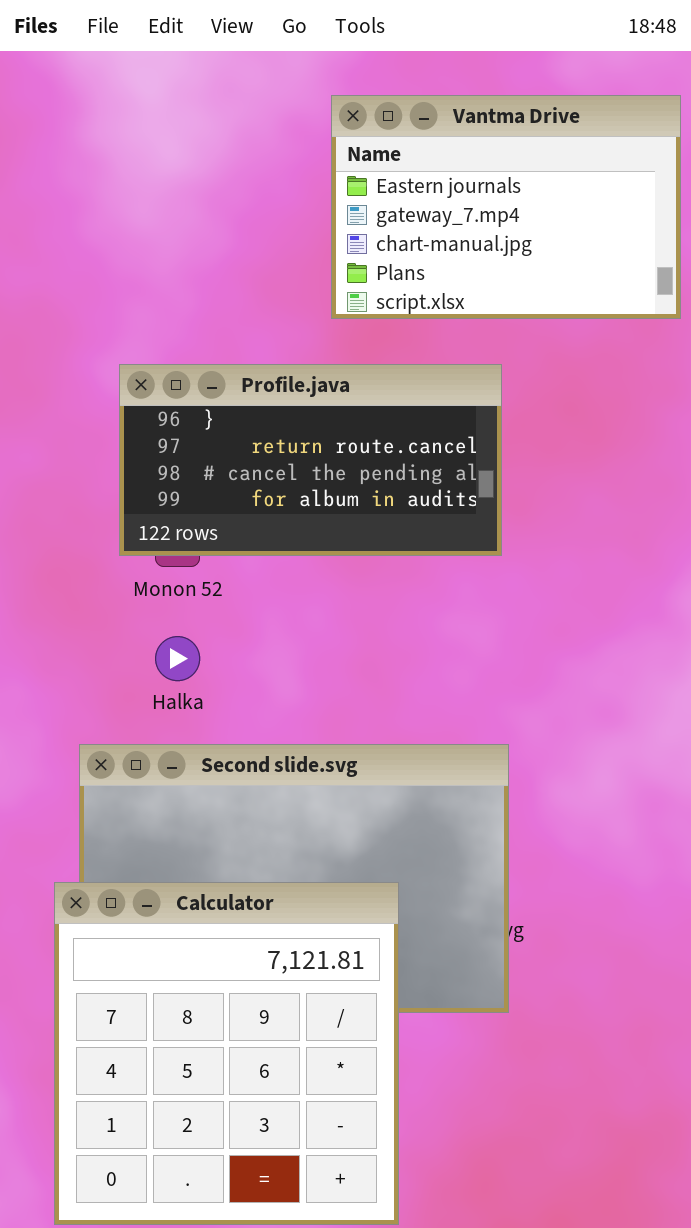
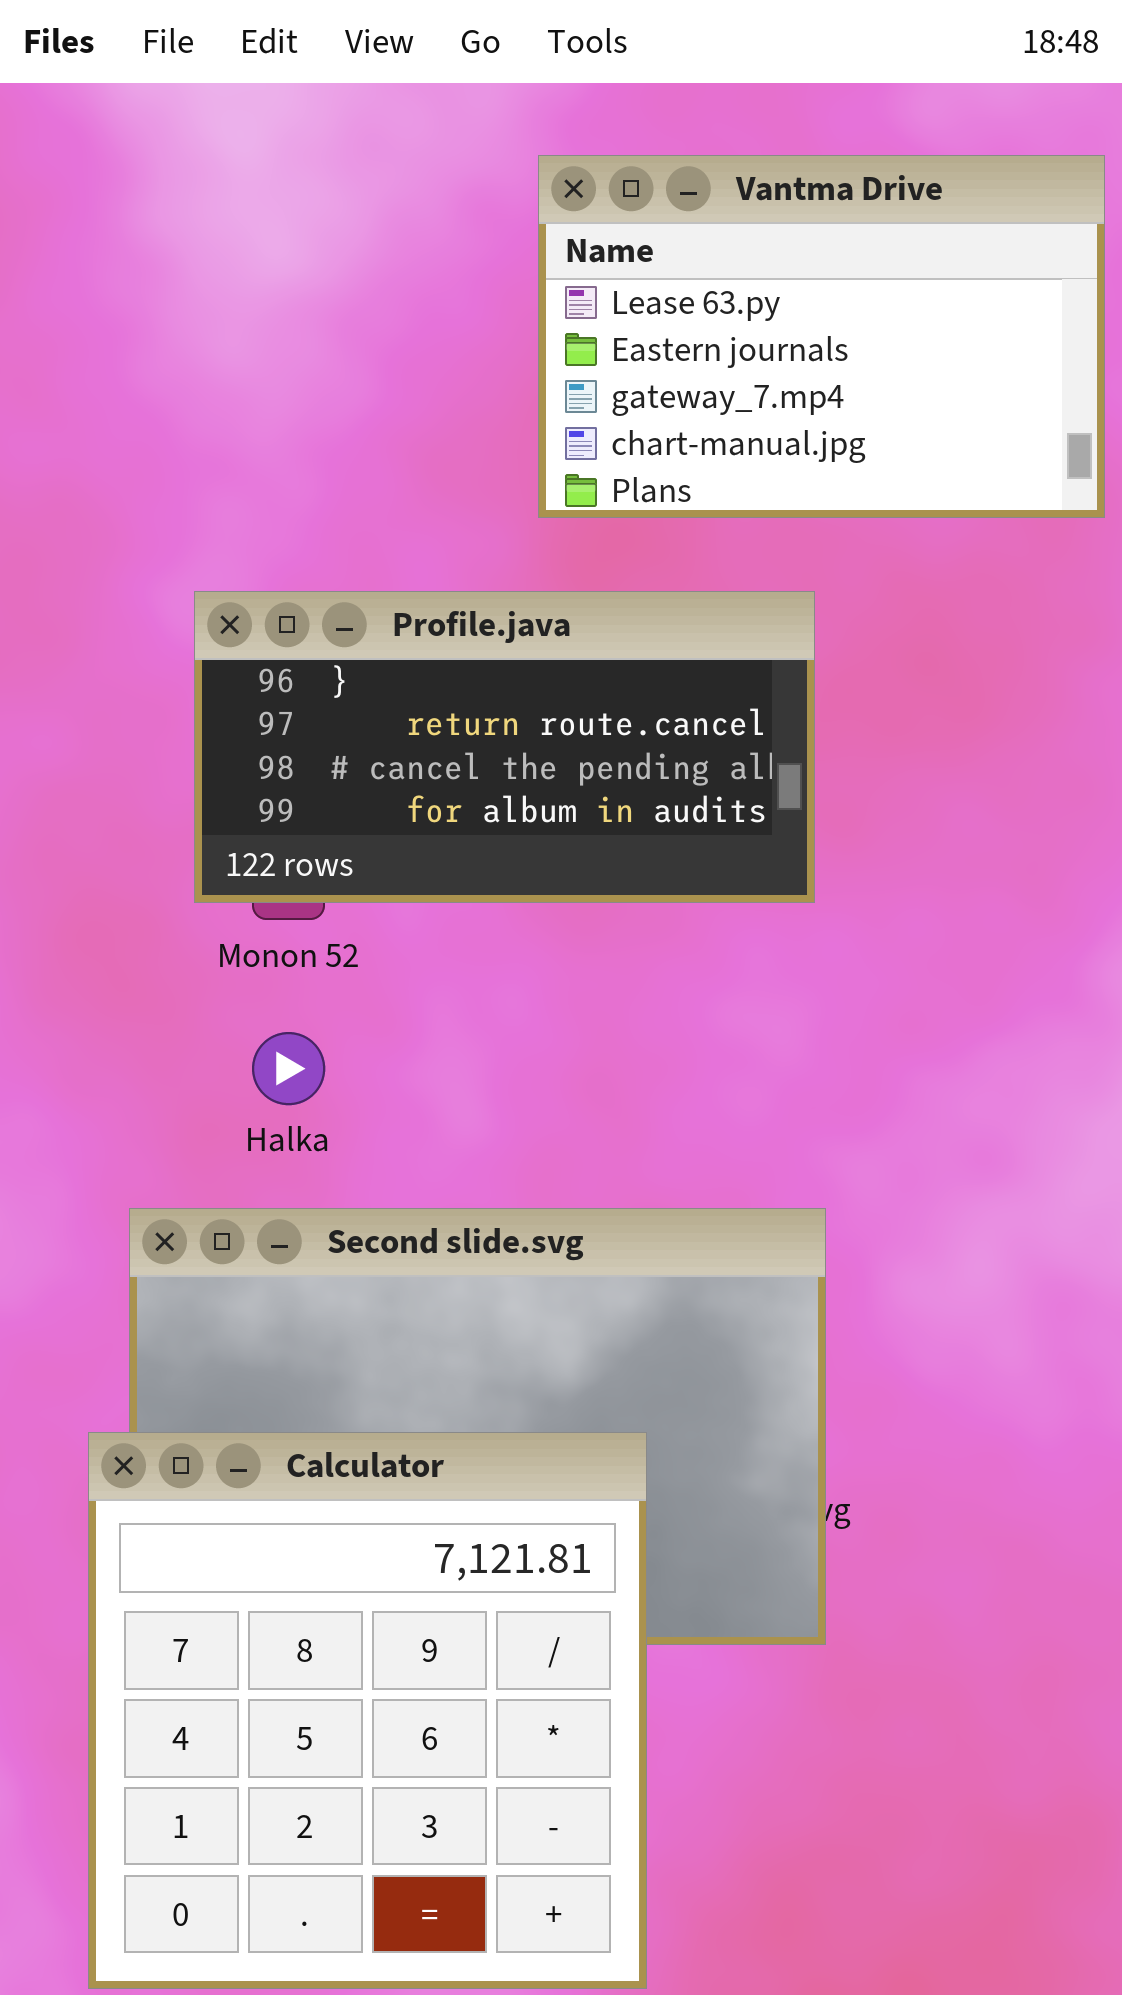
Vantma Drive: [331,95,681,319] -> [538,155,1105,518], scrolled up 1 row

